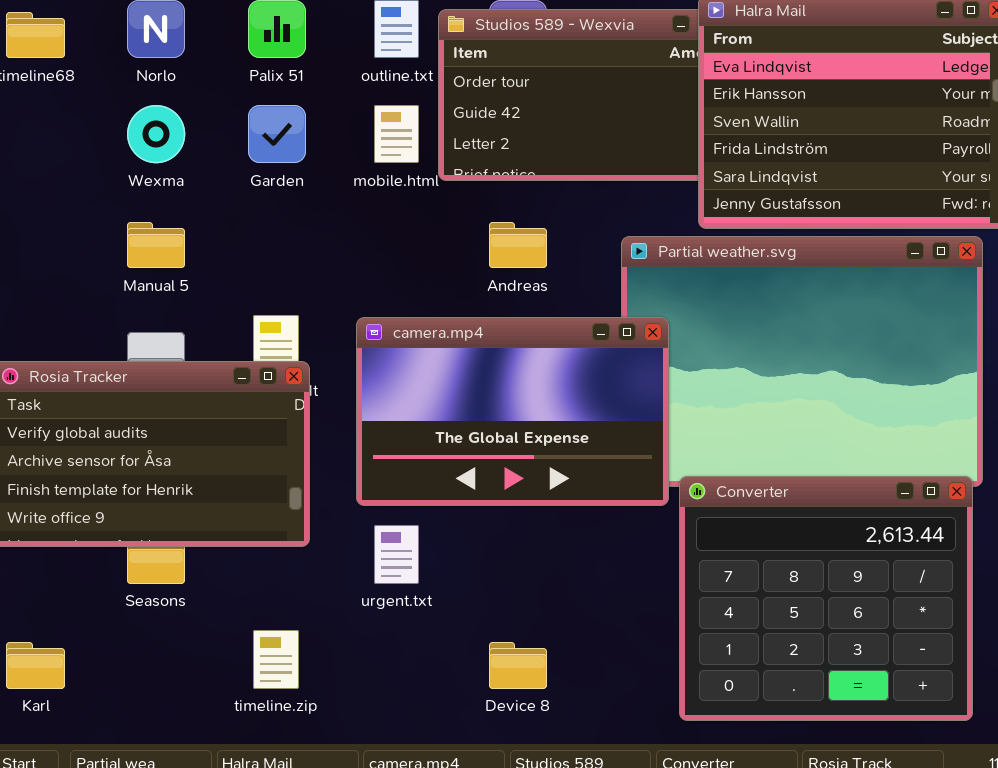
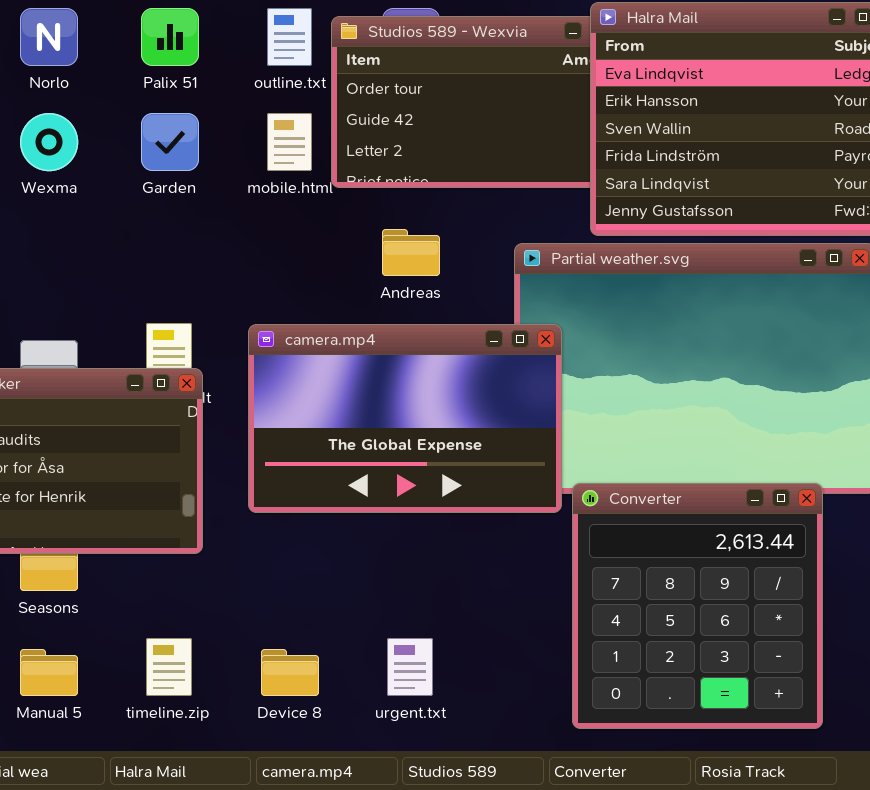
Manual 5: [127,222,185,268] -> [20,649,78,696], moved
Converter: [679,476,973,721] -> [572,483,823,729], resized
urgent.txt: [374,525,419,584] -> [387,638,433,696], moved
Device 8: [489,642,547,689] -> [261,649,319,696], moved

